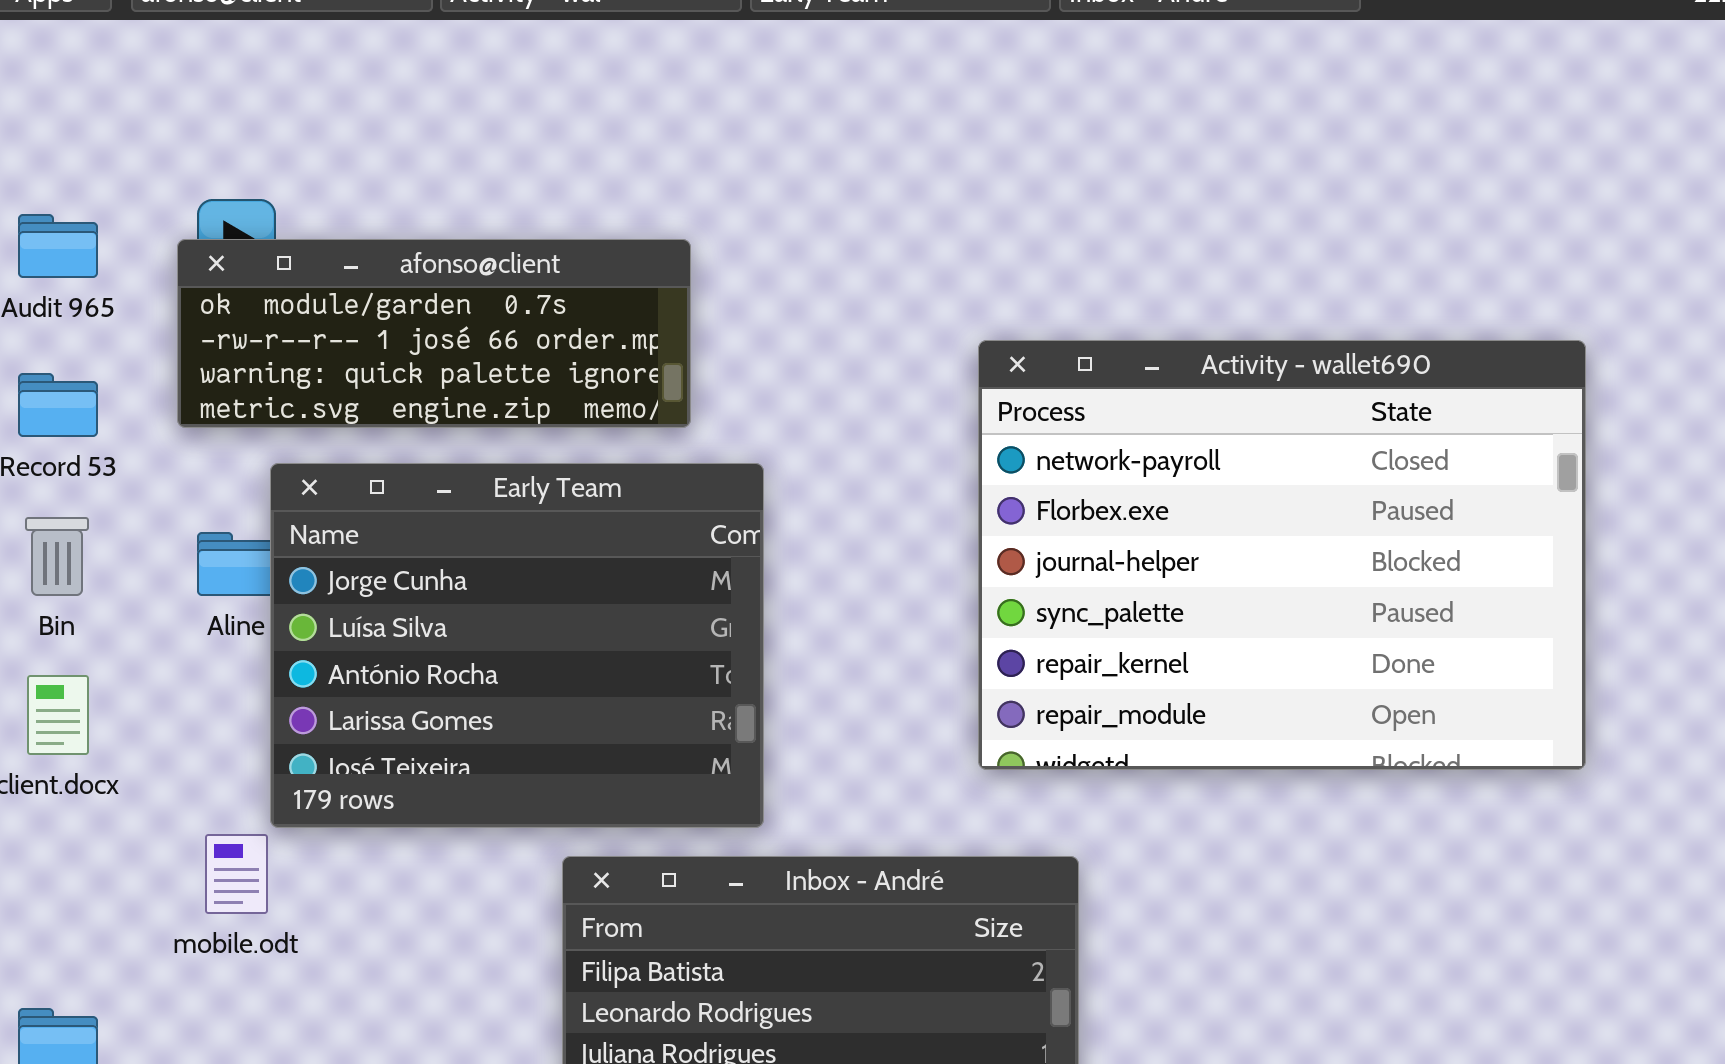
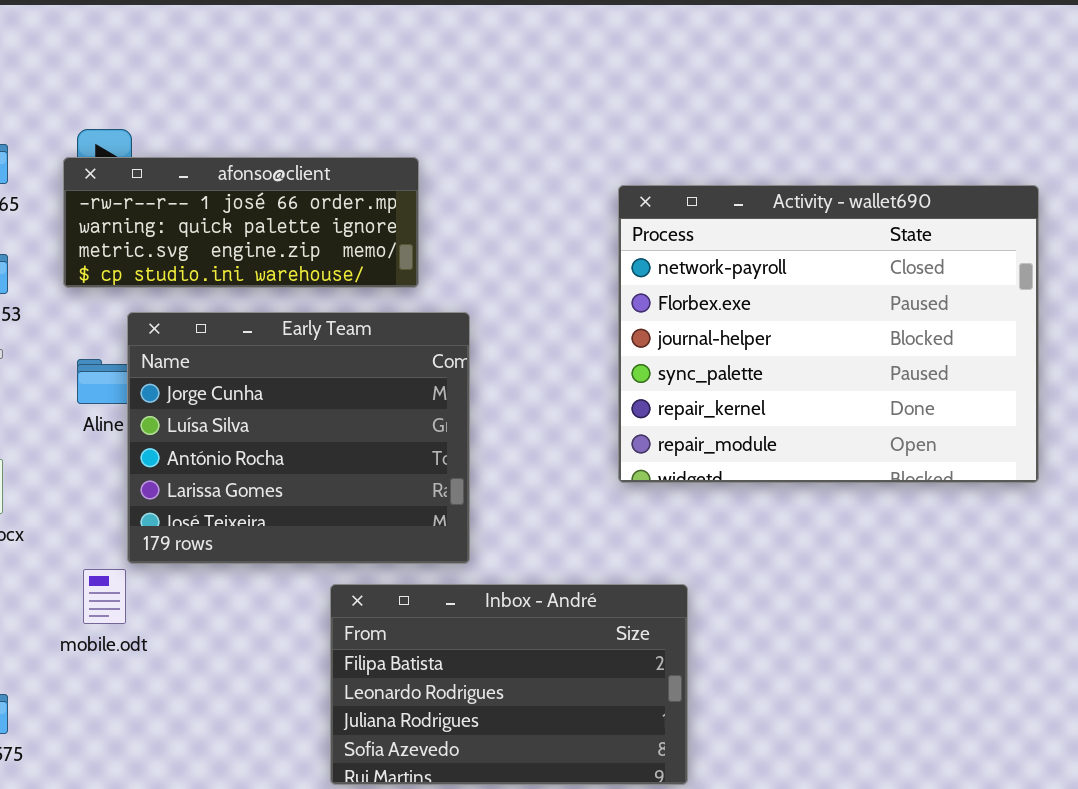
afonso@client: [177,239,691,428] -> [63,157,419,288], scrolled down 1 row
Activity - wallet690: [978,340,1586,770] -> [618,185,1039,483], moved

